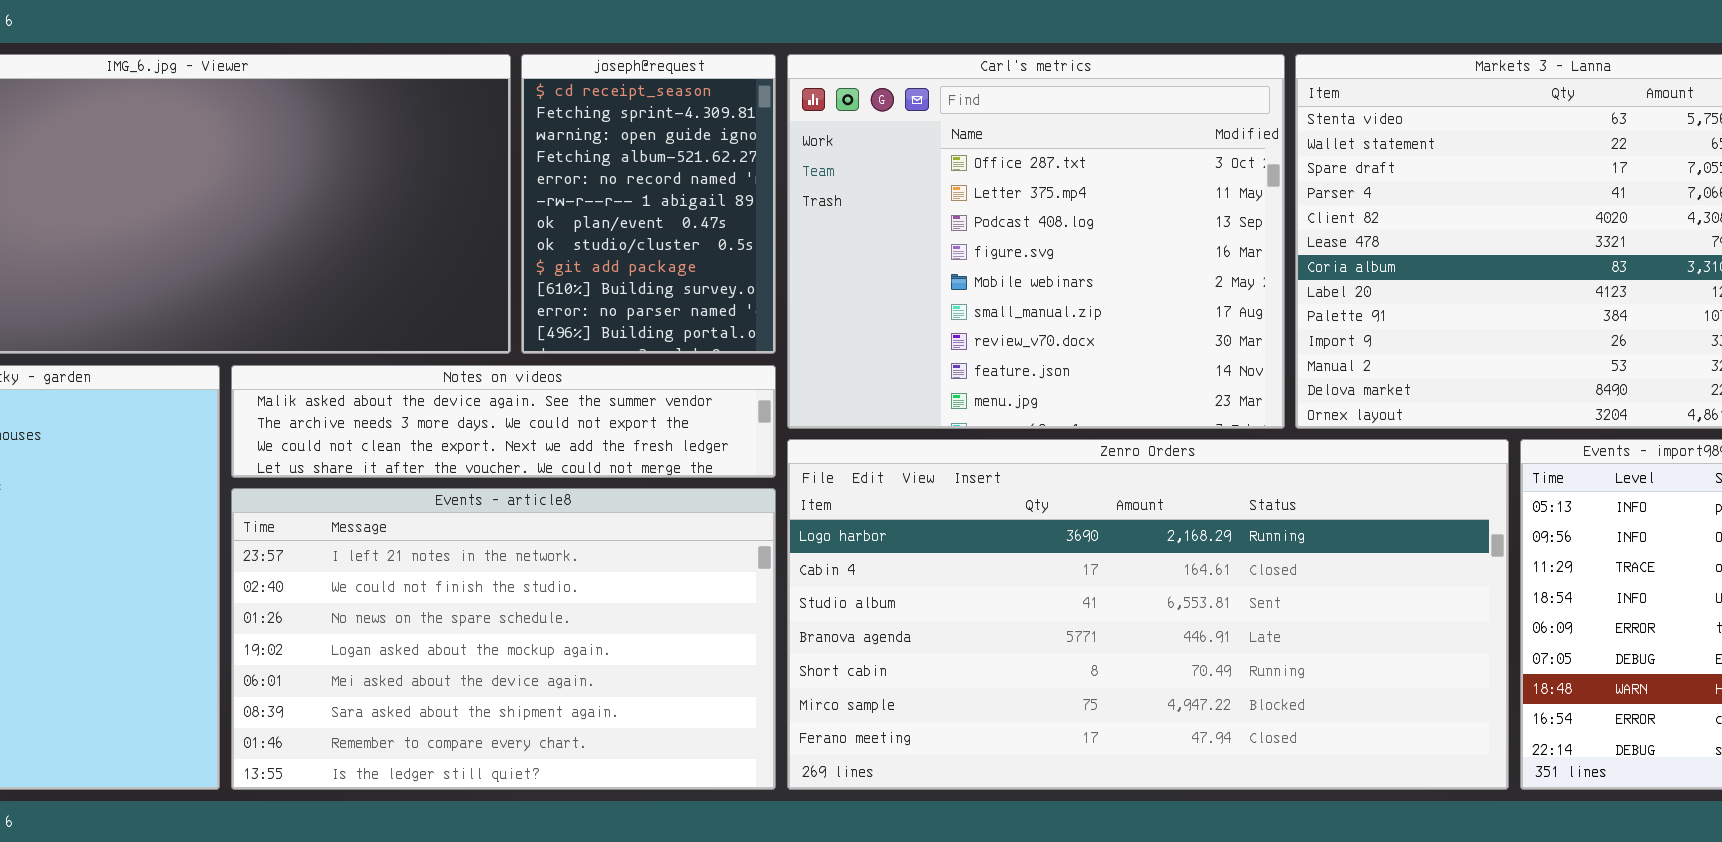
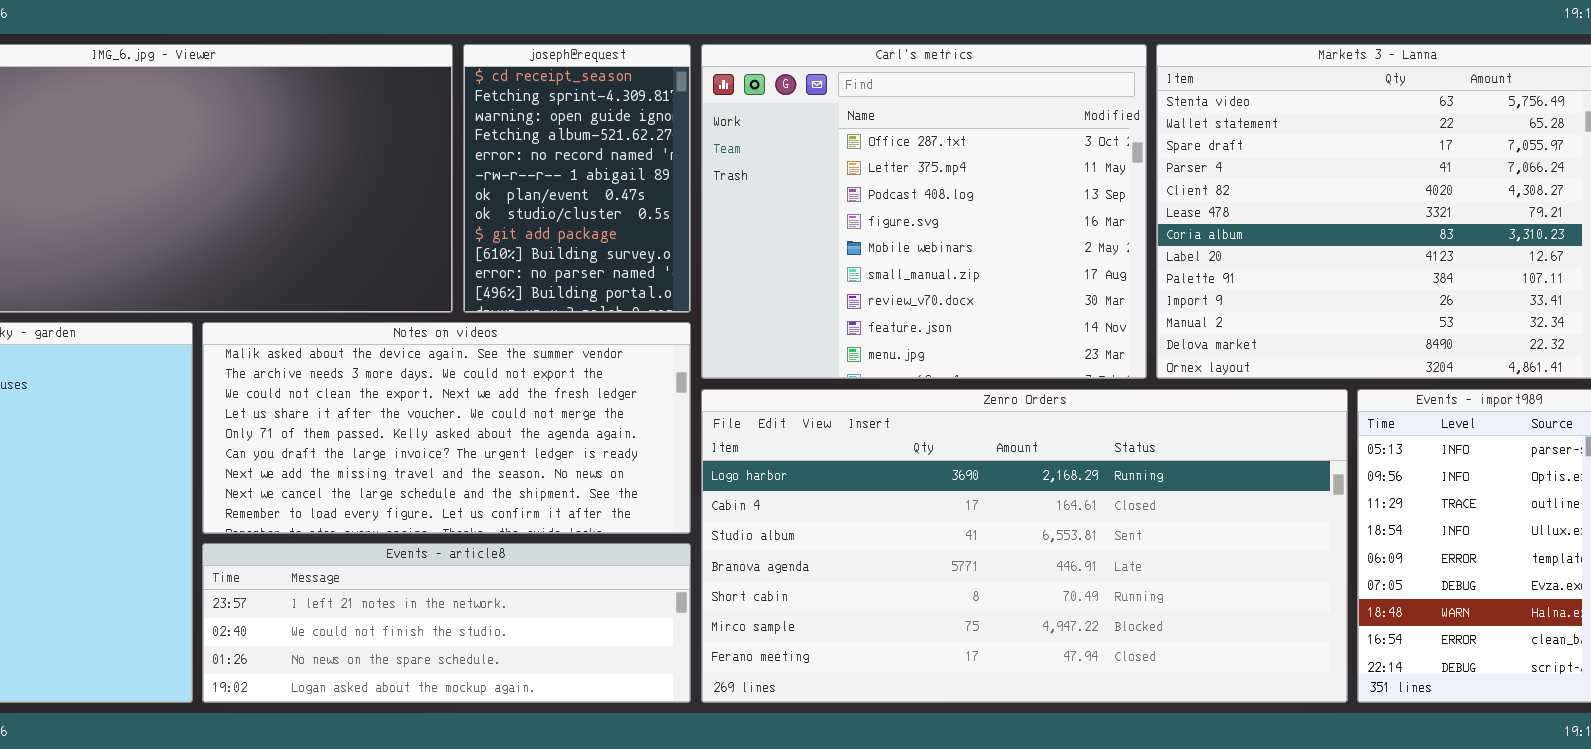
Notes on videos: [231,365,776,478] -> [202,322,691,534], resized
Events - article8: [231,488,776,790] -> [202,543,691,703], resized

